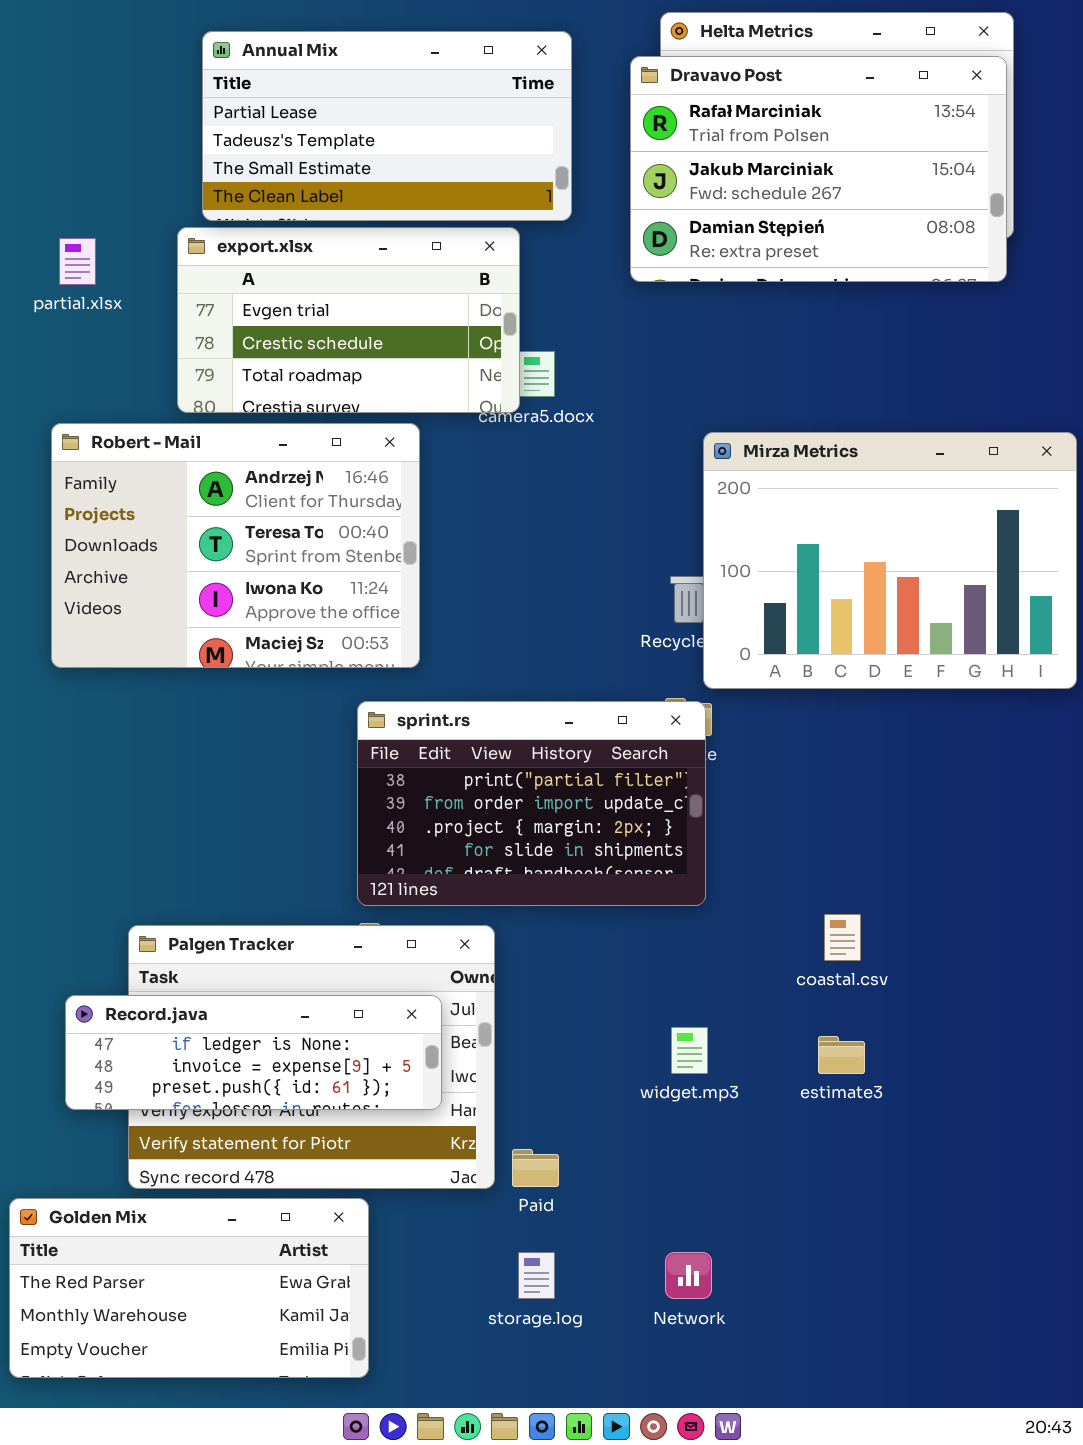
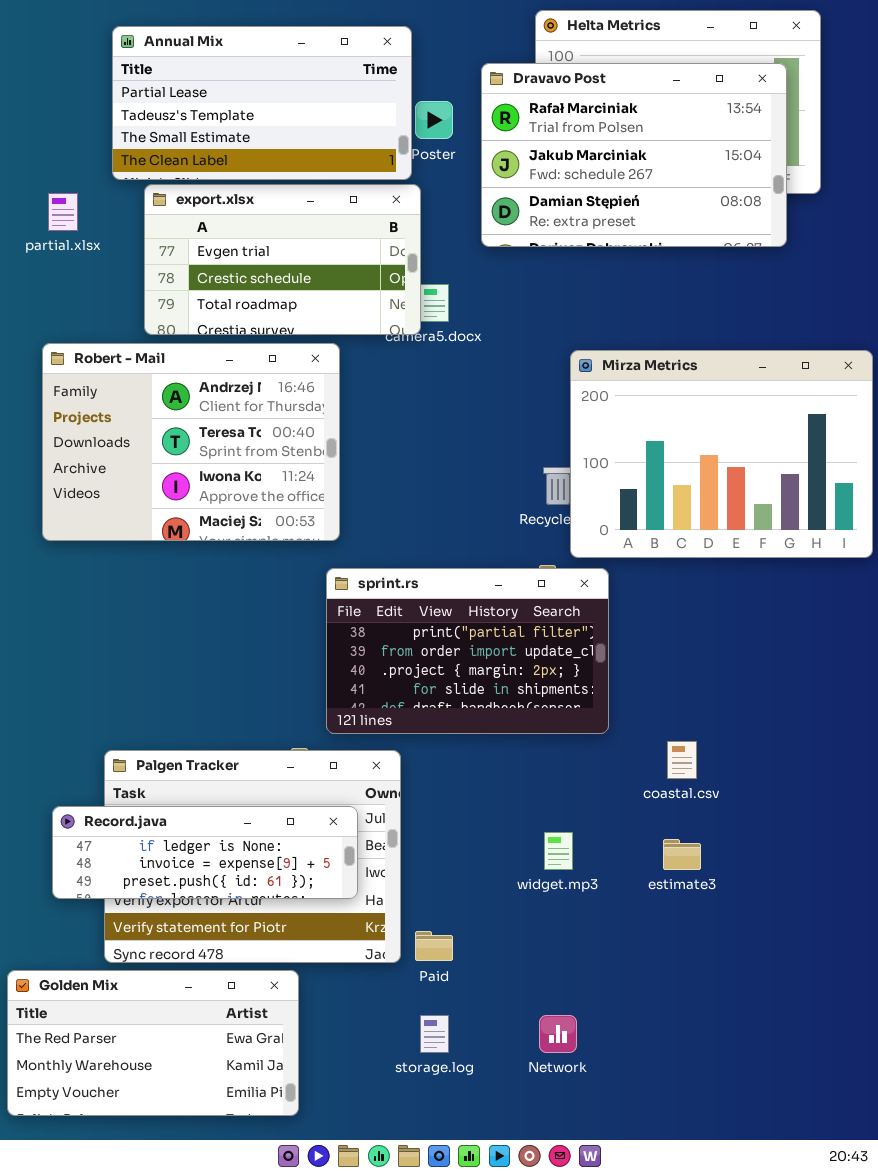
Annual Mix: [202,31,572,221] -> [112,26,412,180], moved
Dravavo Post: [630,56,1007,282] -> [481,63,787,247], moved
sprint.rs: [357,701,706,906] -> [326,568,609,734], moved

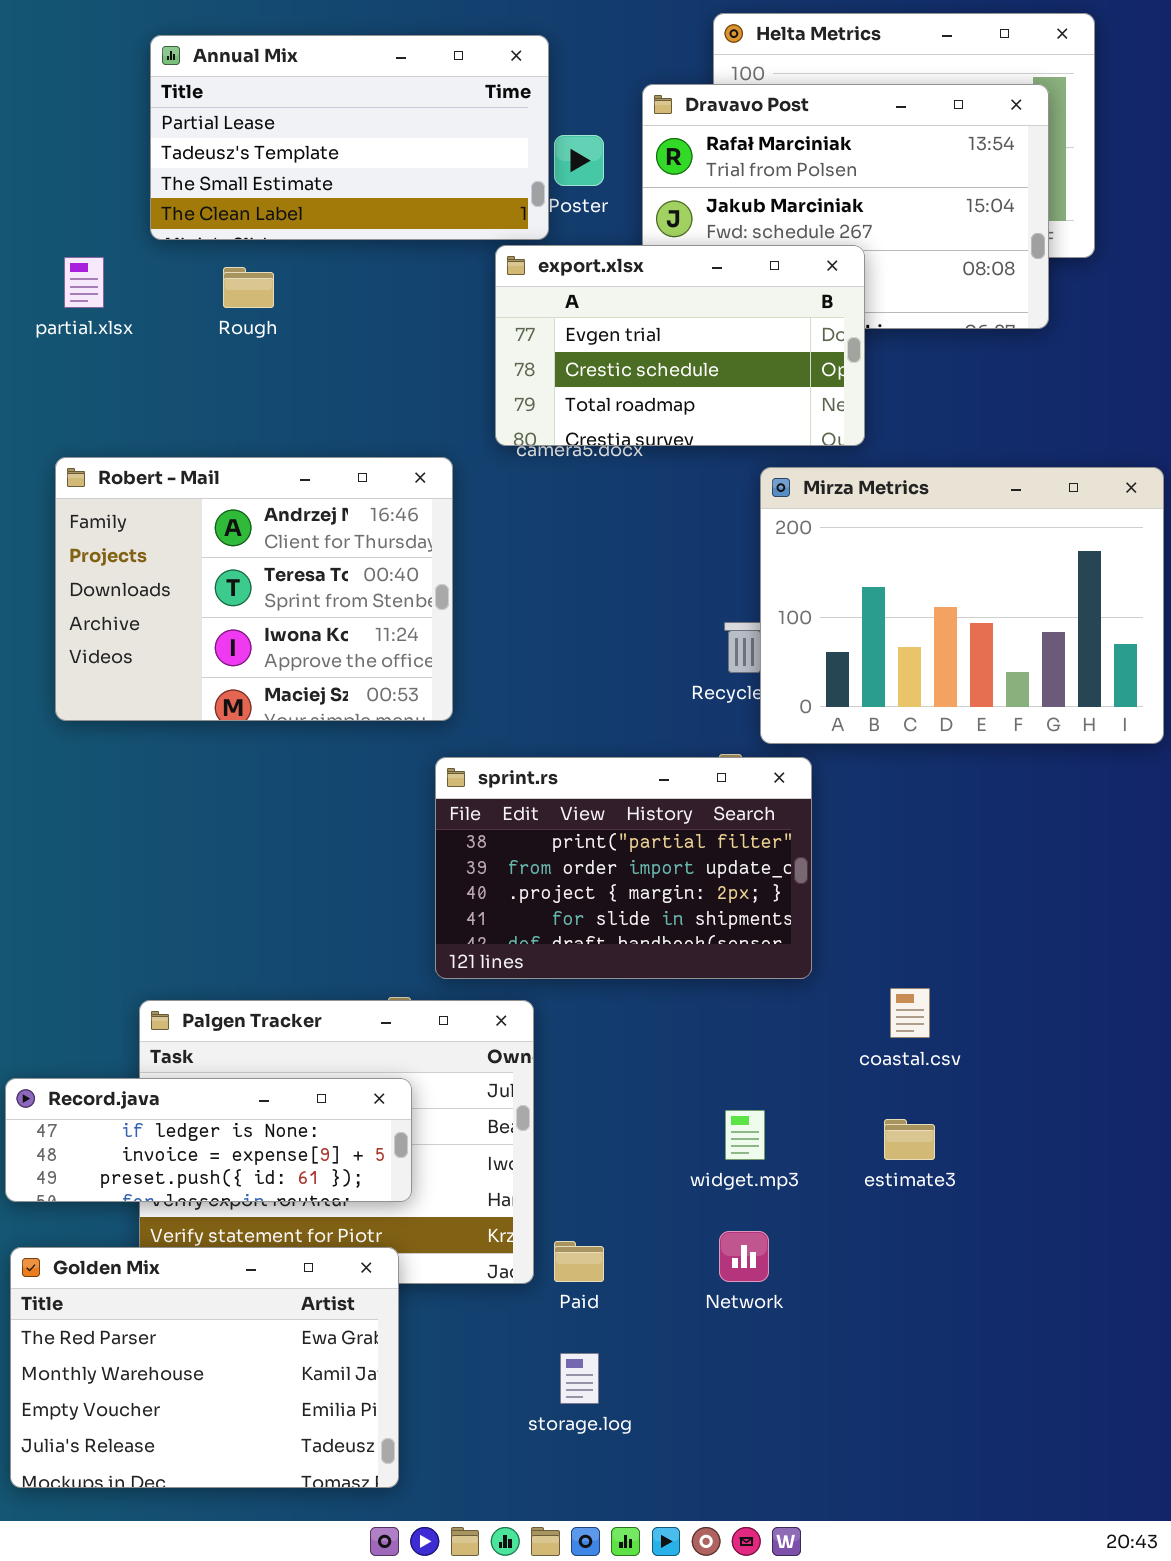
export.xlsx: [144,184,421,335] -> [495,245,865,446], moved
Record.java: [52,806,358,899] -> [5,1078,412,1202], moved
Golden Mix: [7,970,299,1116] -> [10,1247,399,1488], resized
Network: [539,1015,577,1053] -> [719,1231,769,1282], moved

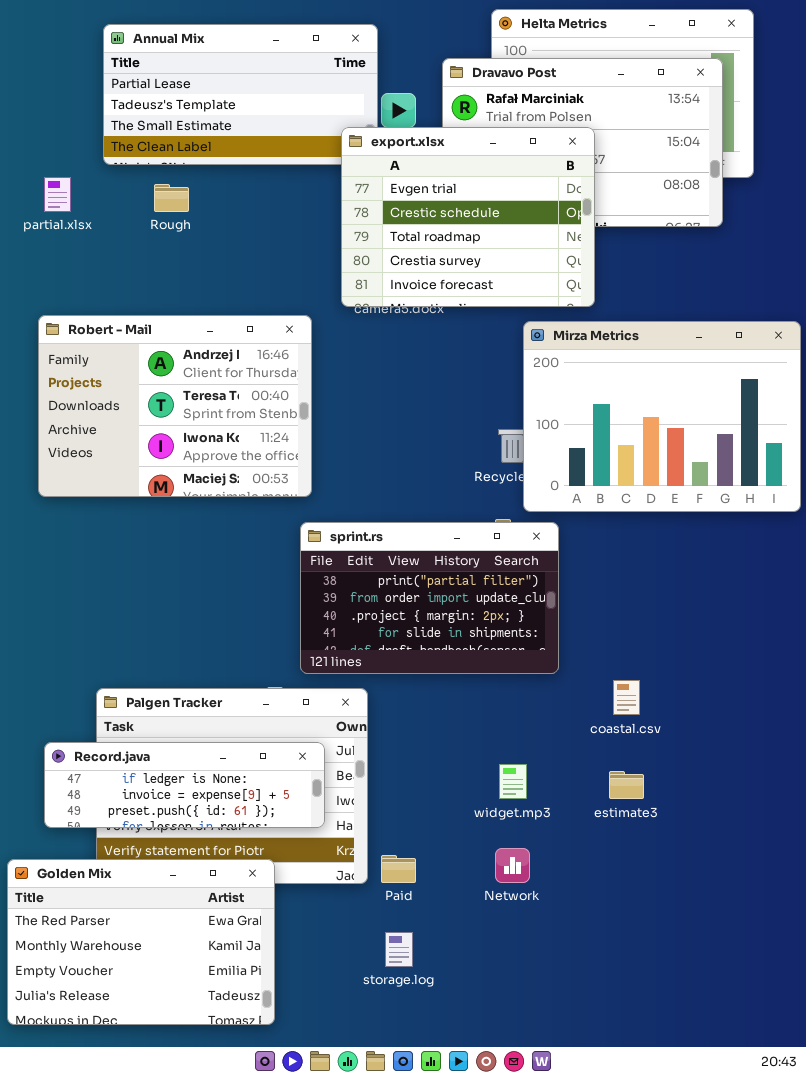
export.xlsx: [495,245,865,446] -> [341,127,595,307], resized
Record.java: [5,1078,412,1202] -> [44,742,325,828], moved

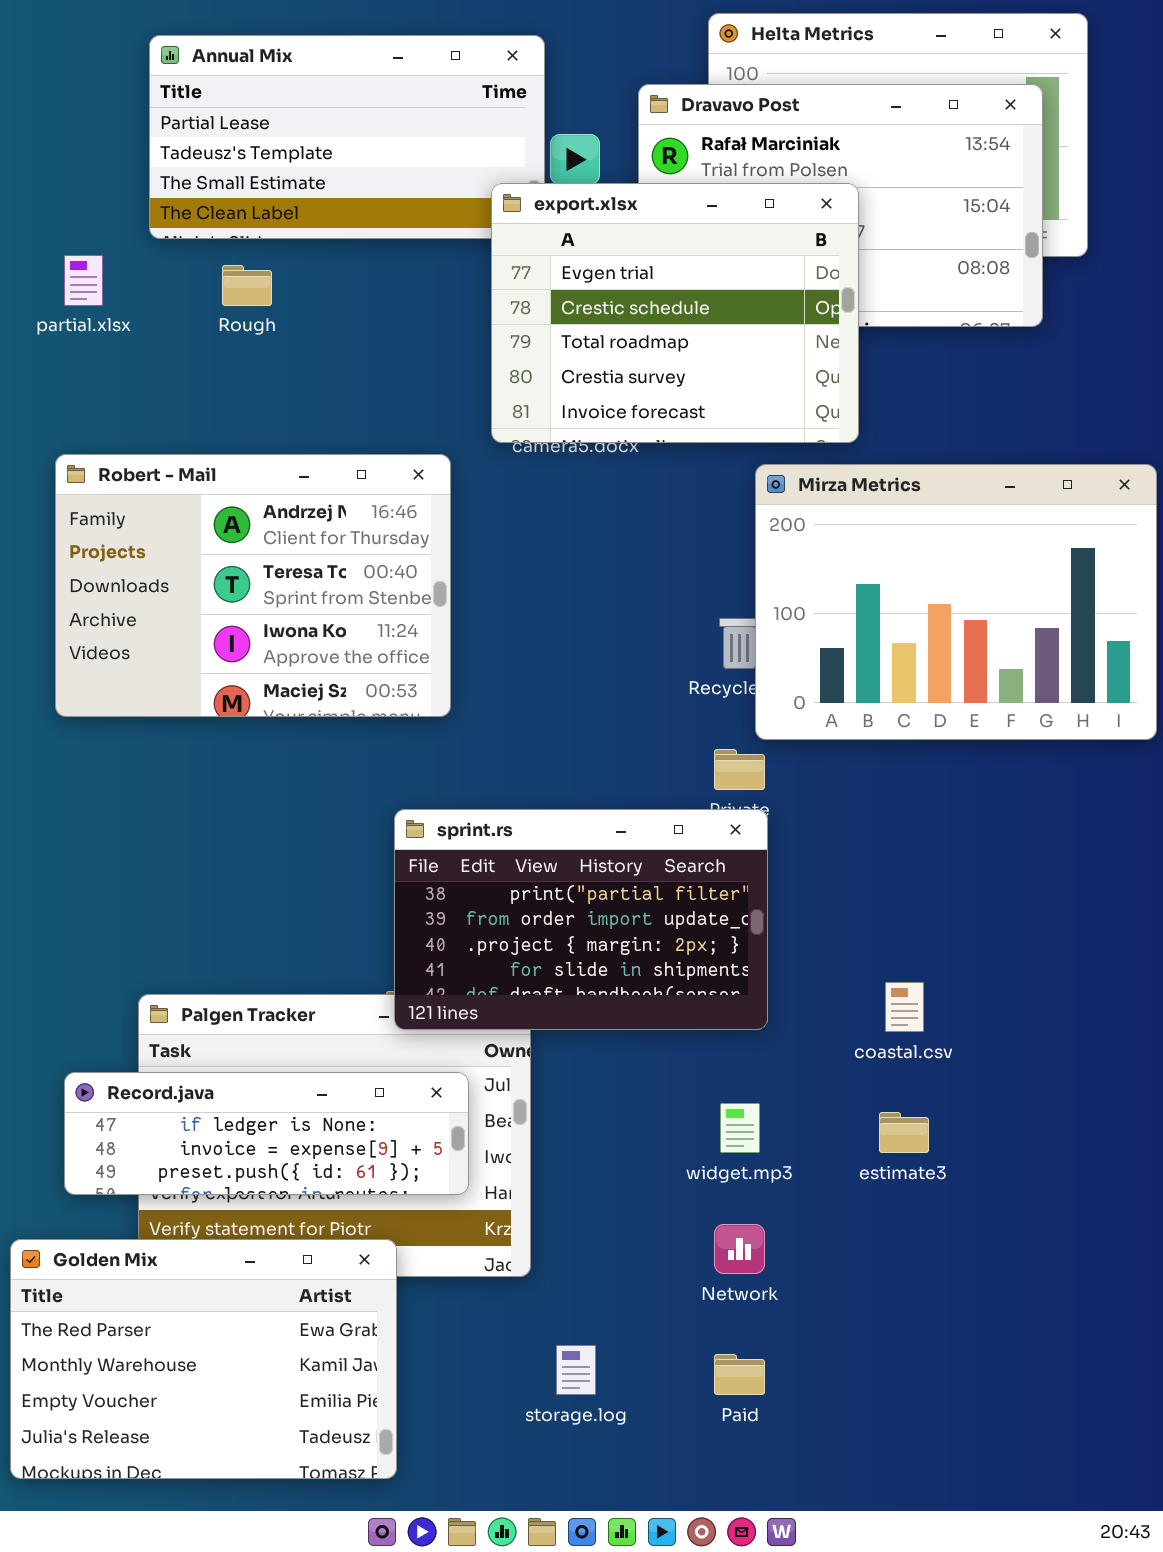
sprint.rs: [300,522,559,674] -> [394,809,768,1030], moved
Paid: [381,855,416,883] -> [714,1354,765,1395], moved

